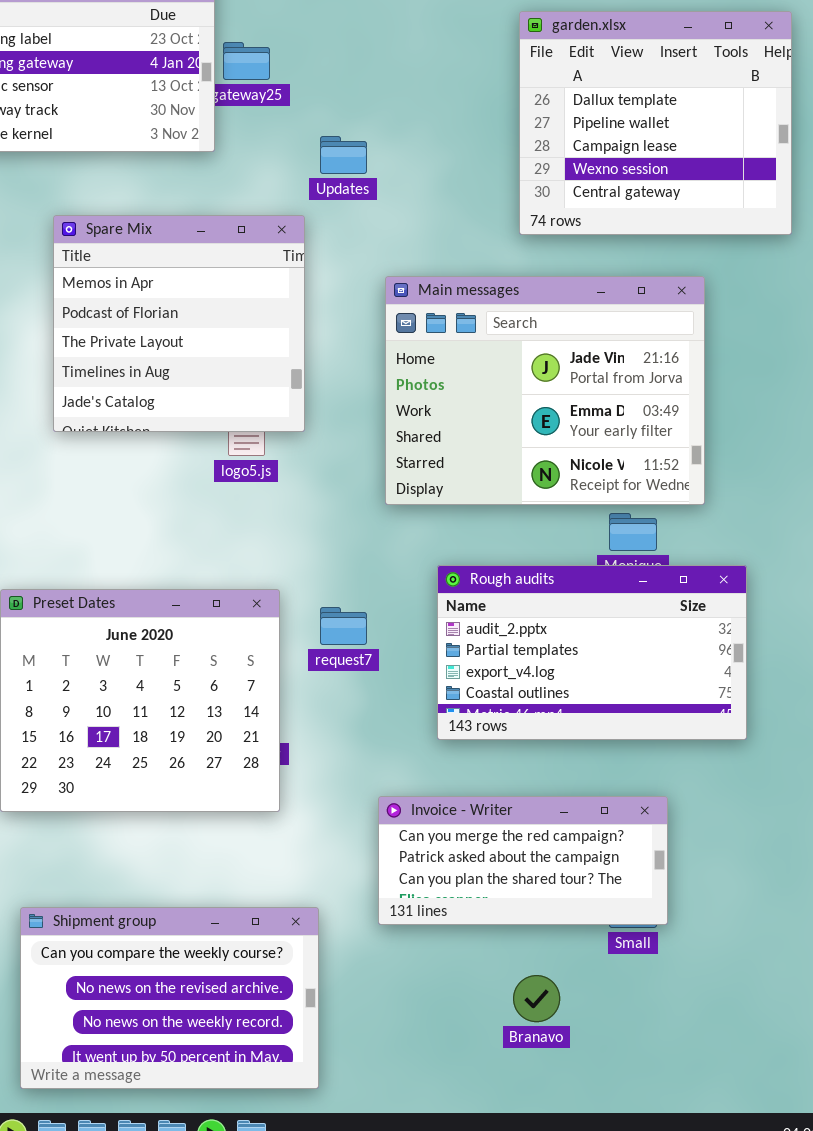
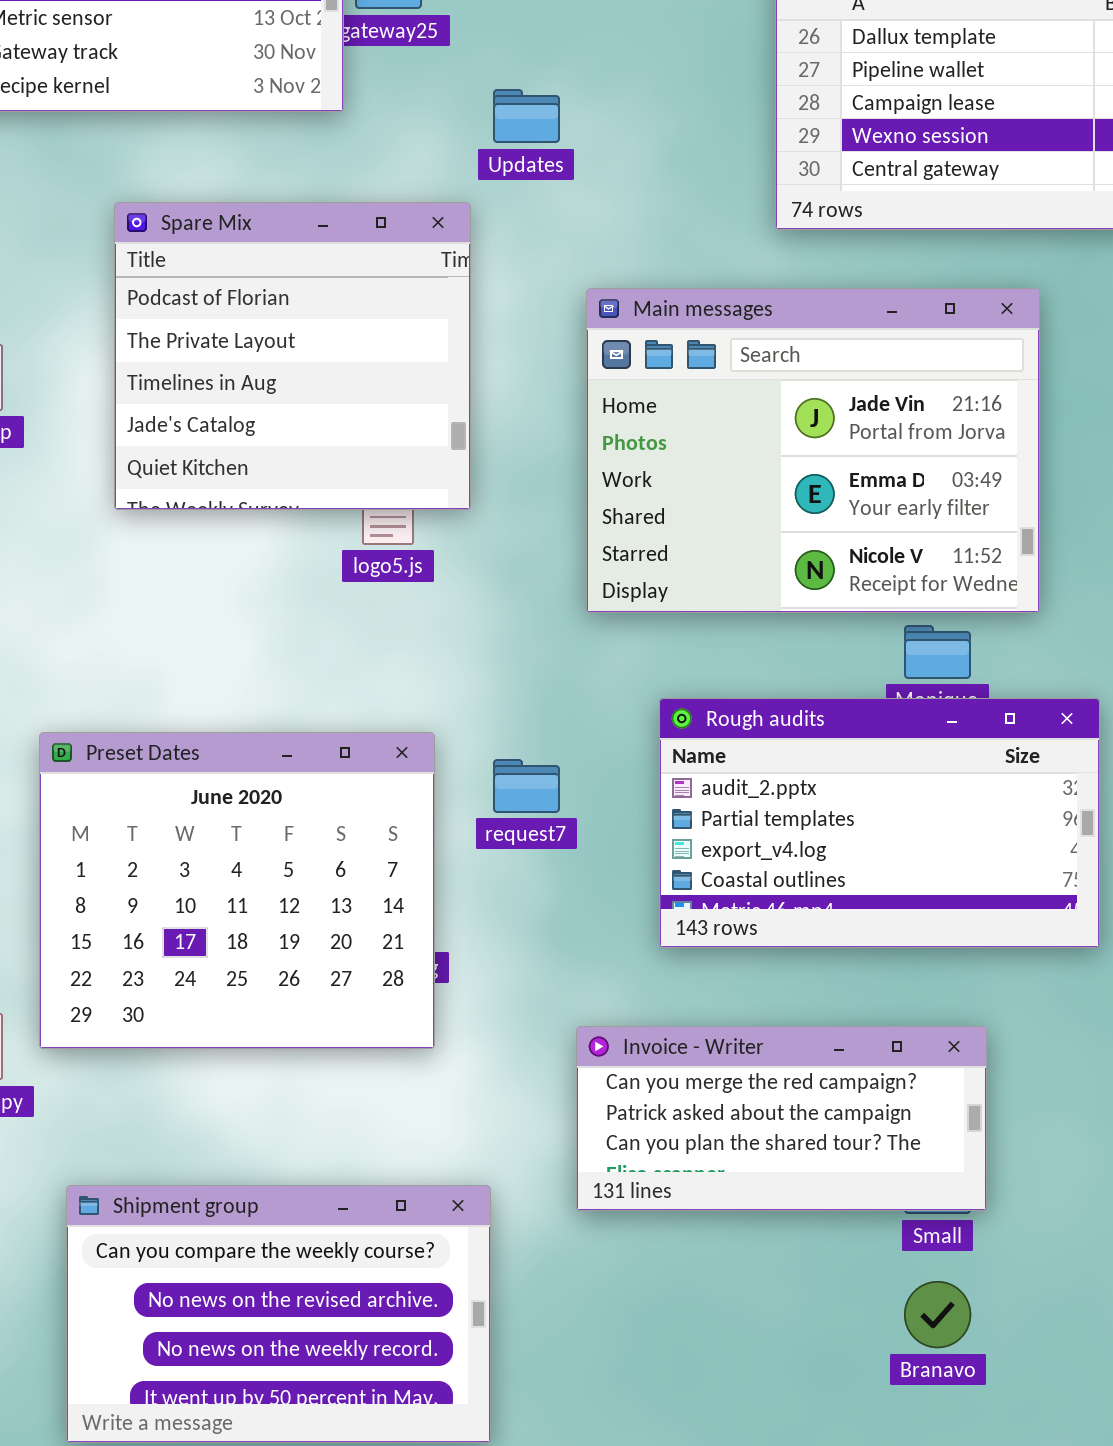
Spare Mix: [53,215,305,432] -> [114,202,471,510], scrolled down 1 row
Branavo: [513,975,560,1022] -> [904,1281,971,1348], moved

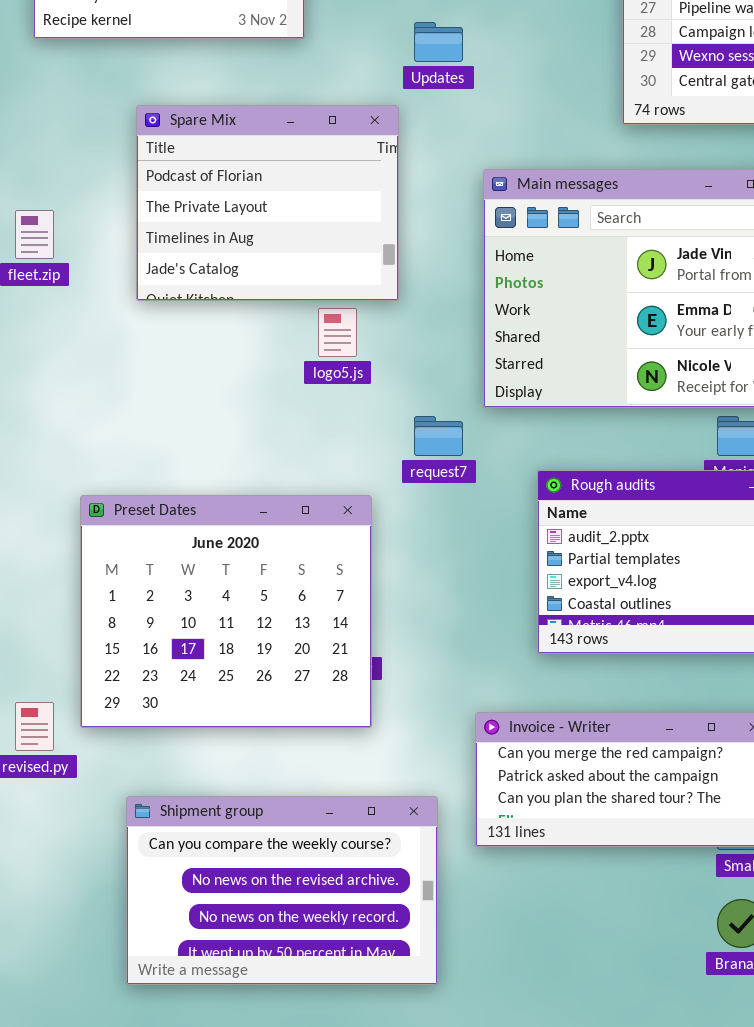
Spare Mix: [114,202,471,510] -> [136,105,399,301], resized
request7: [493,759,560,813] -> [414,416,463,456], moved
Shipment group: [66,1185,491,1443] -> [126,796,438,985], moved

